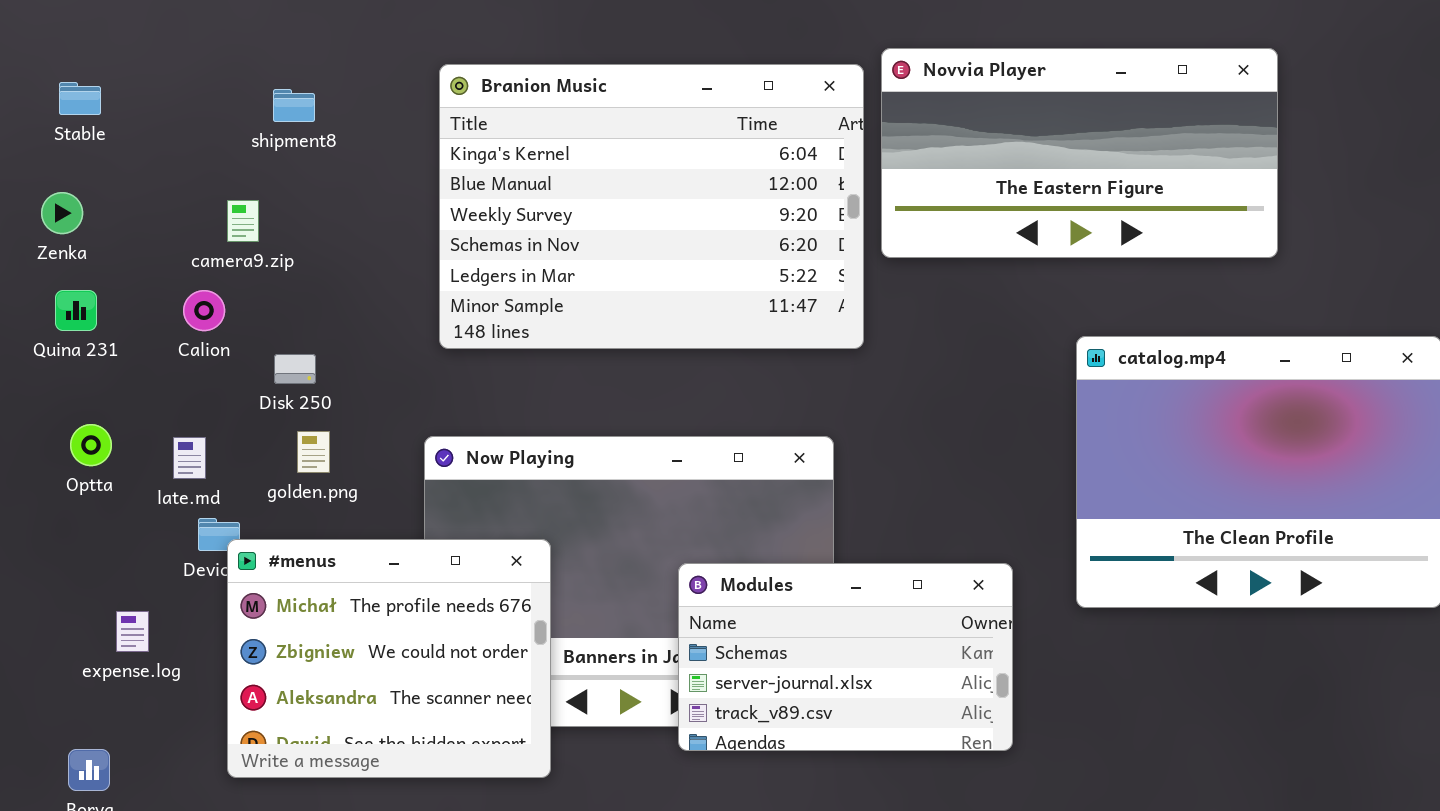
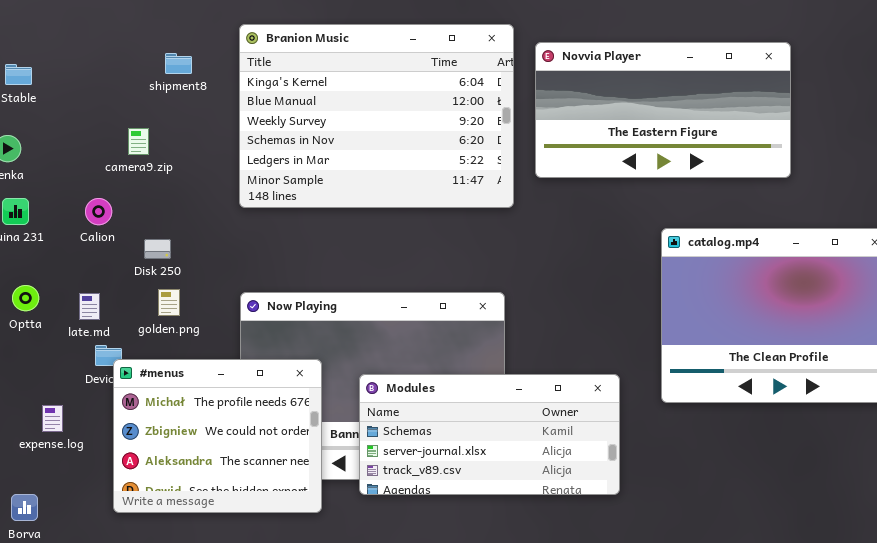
Branion Music: [439,64,864,349] -> [239,24,514,208], moved
shipment8: [273,89,315,122] -> [165,53,192,74], moved
camera9.zip: [227,200,259,242] -> [128,128,149,155], moved
Modules: [678,563,1013,751] -> [359,374,620,495], resized

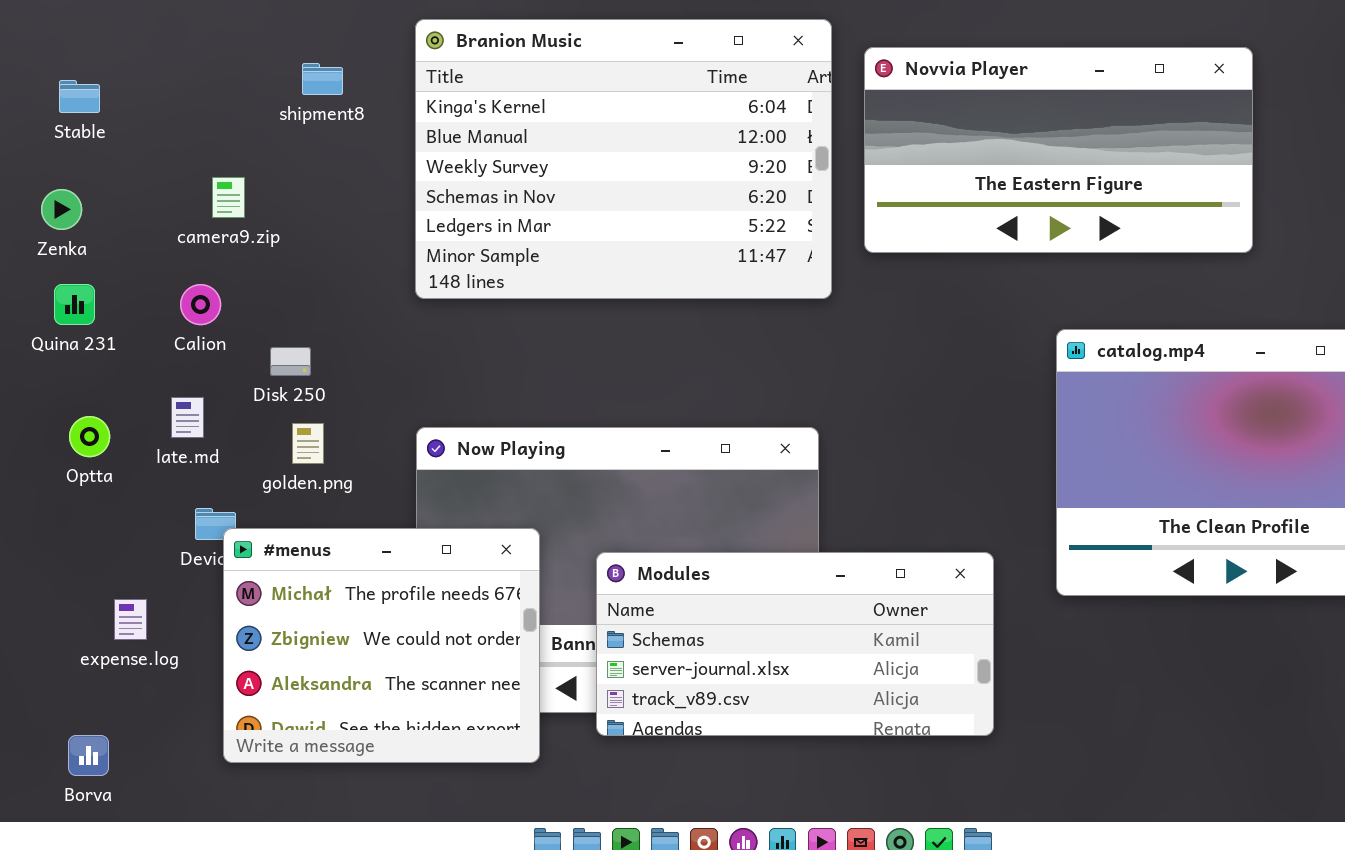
camera9.zip: [128,128,149,155] -> [212,177,245,218], moved
late.md: [79,293,100,320] -> [171,397,204,438], moved

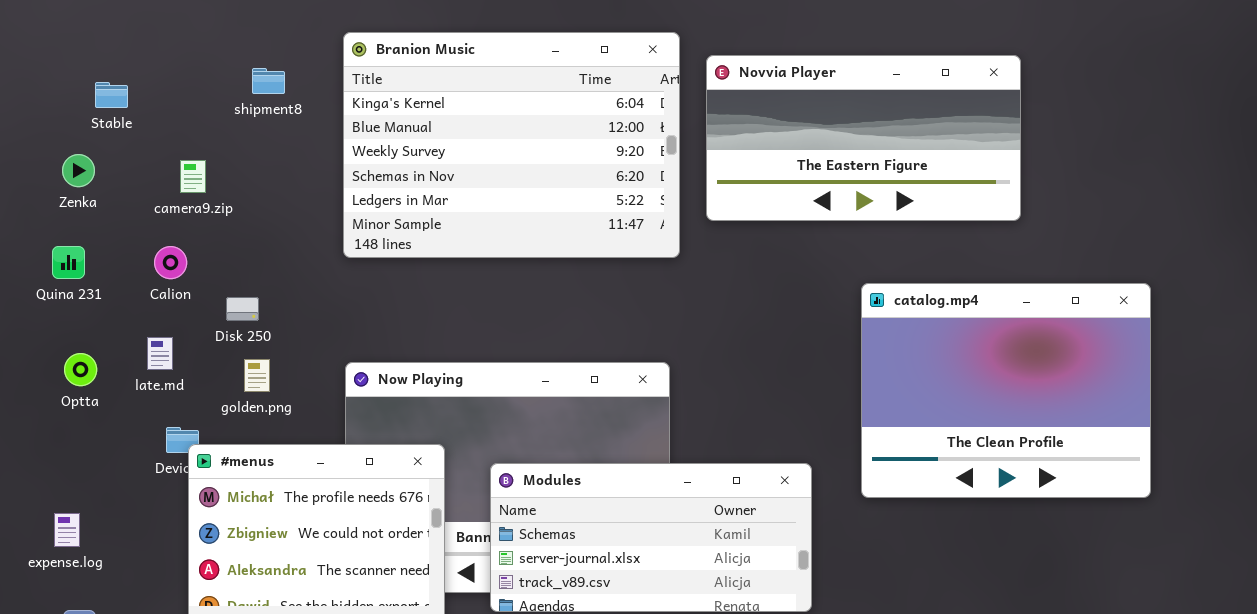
Stable: [59,80,100,113] -> [95,82,128,108], moved
Zenka: [41,189,82,230] -> [62,154,95,187], moved
expense.log: [114,599,147,640] -> [54,513,80,547], moved

